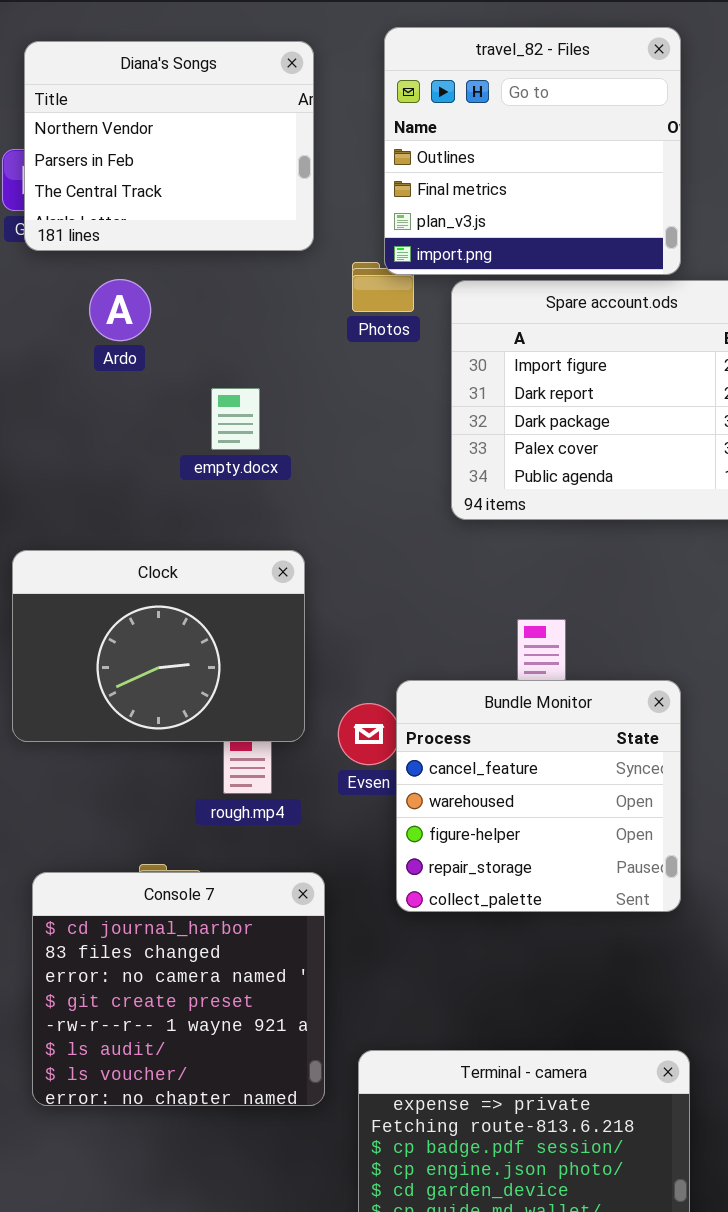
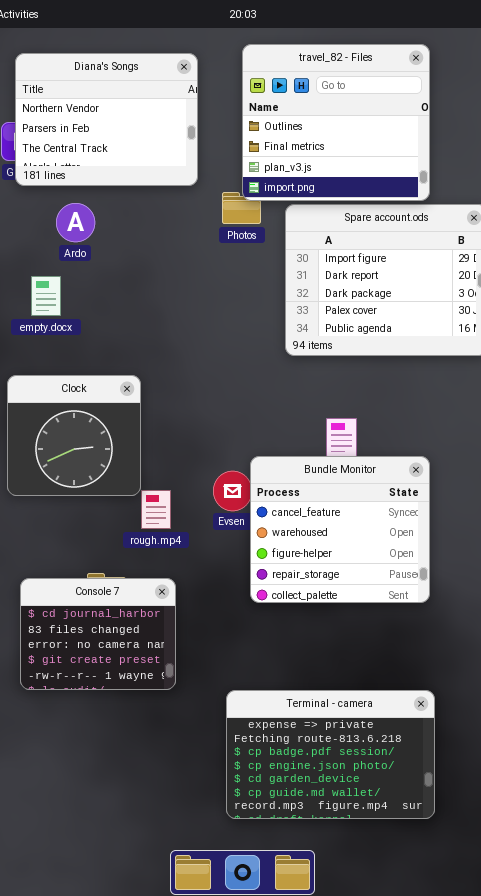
empty.docx: [211,388,260,450] -> [31,276,61,316], moved
Clock: [12,550,305,742] -> [7,375,141,496], resized
Console 7: [32,872,325,1106] -> [20,578,176,690], resized

